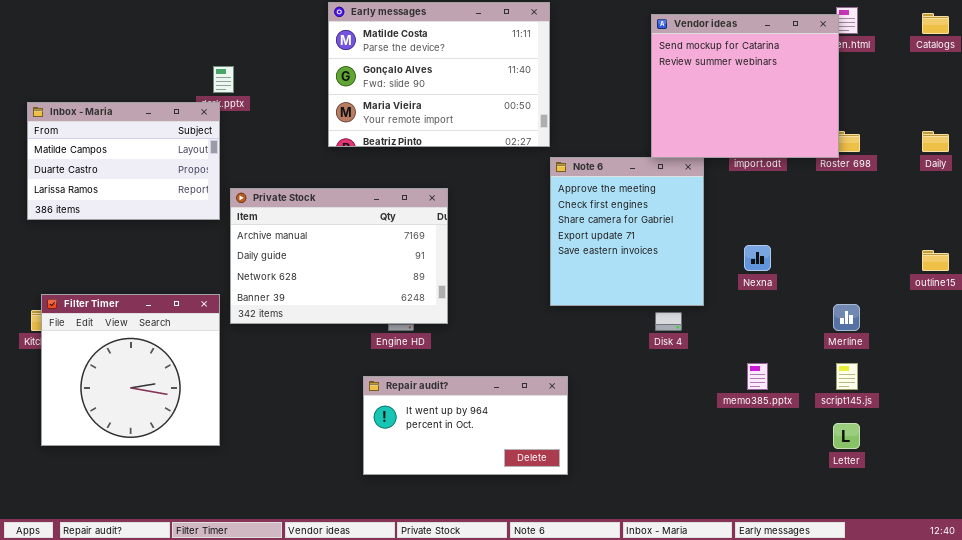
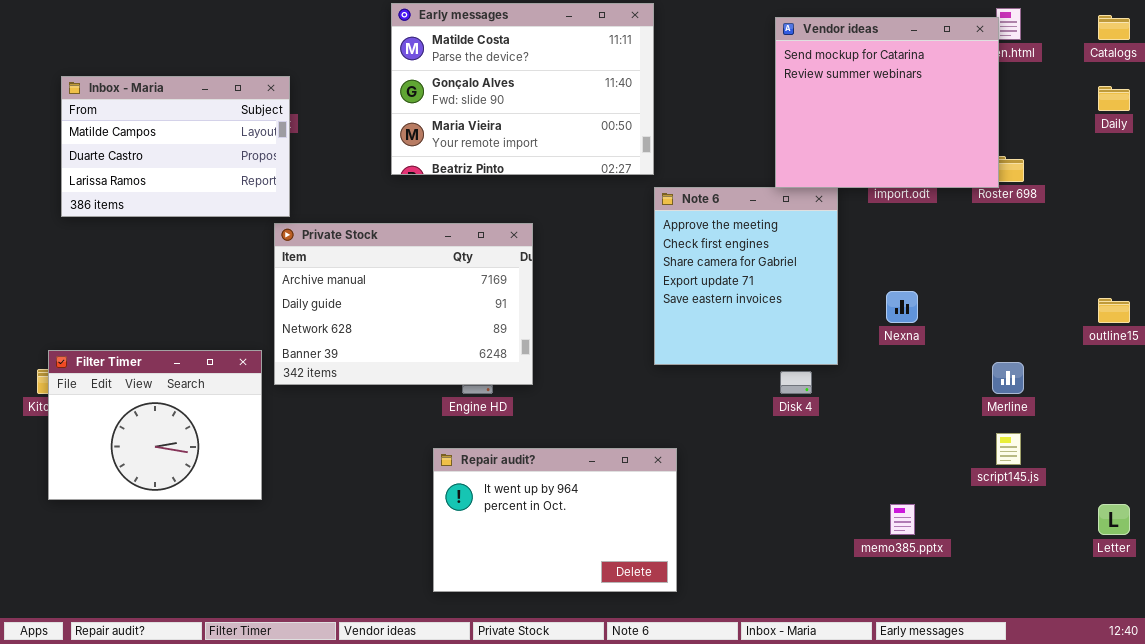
Inbox - Maria: [27,102,220,220] -> [61,76,290,217], moved
Daily: [922,131,949,152] -> [1098,86,1130,111], moved
Filter Timer: [41,294,220,446] -> [48,350,262,500], resized
memo385.pptx: [747,363,768,390] -> [890,504,915,535], moved
Repair audit?: [363,376,568,475] -> [433,448,677,592], resized
Letter: [833,423,860,449] -> [1098,504,1130,535], moved

